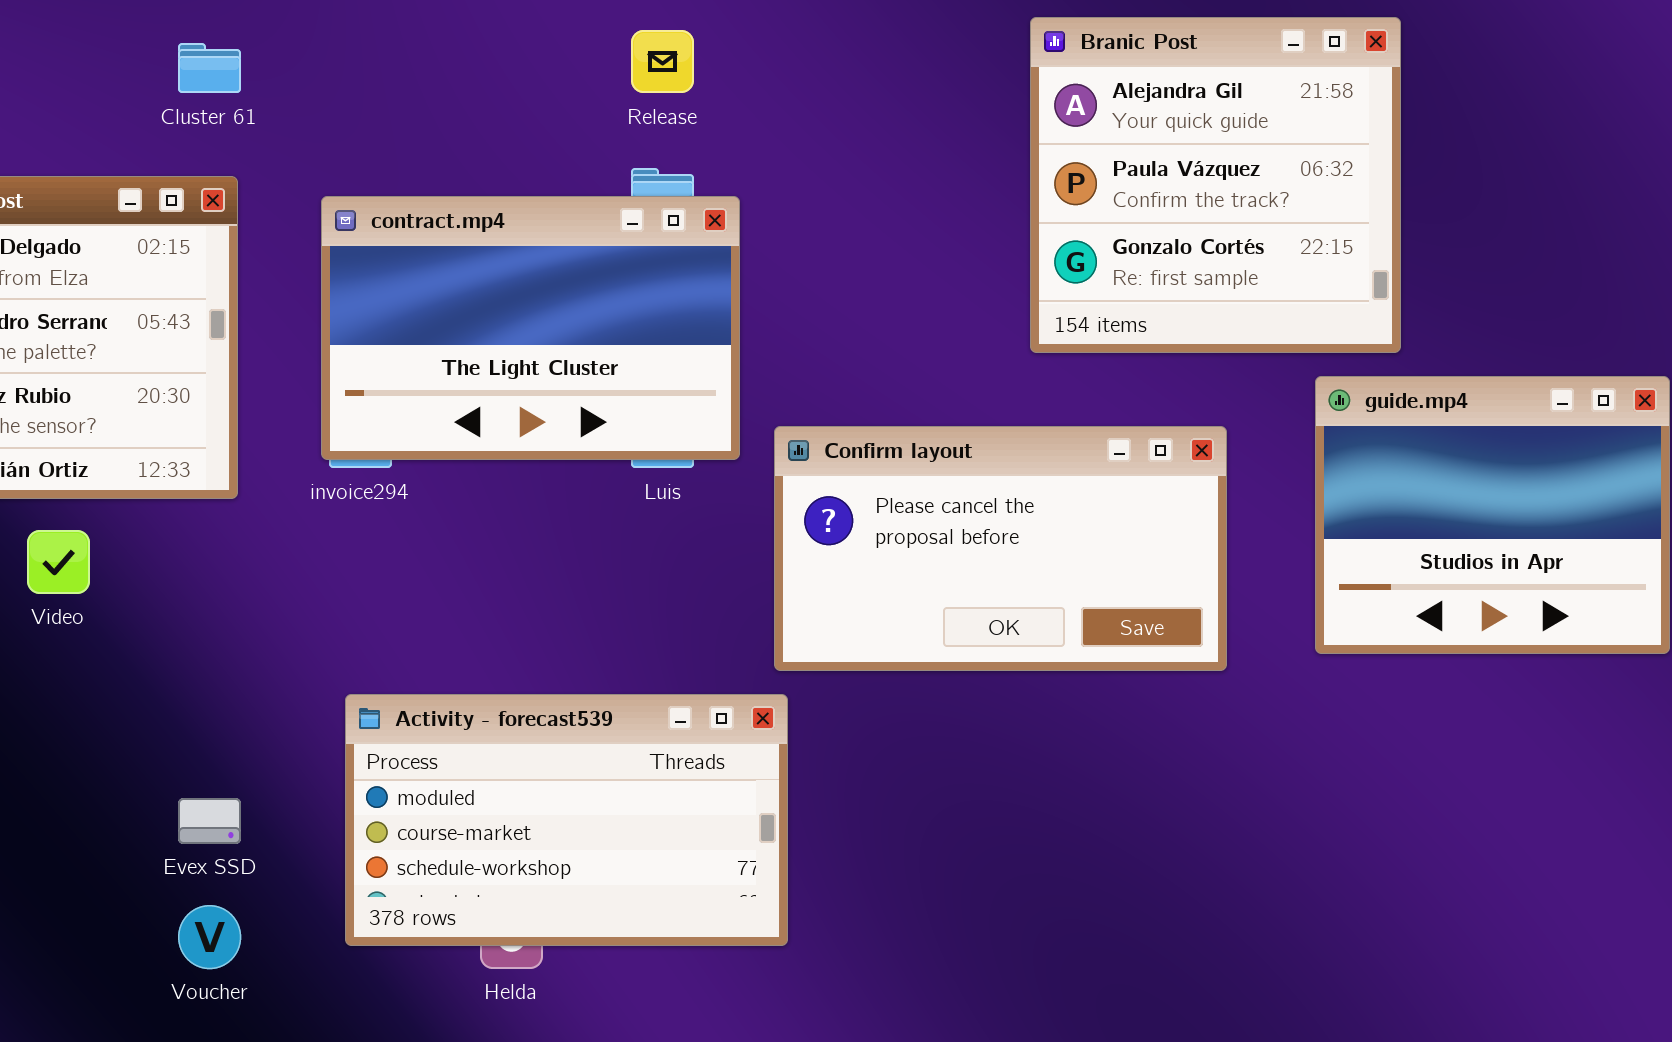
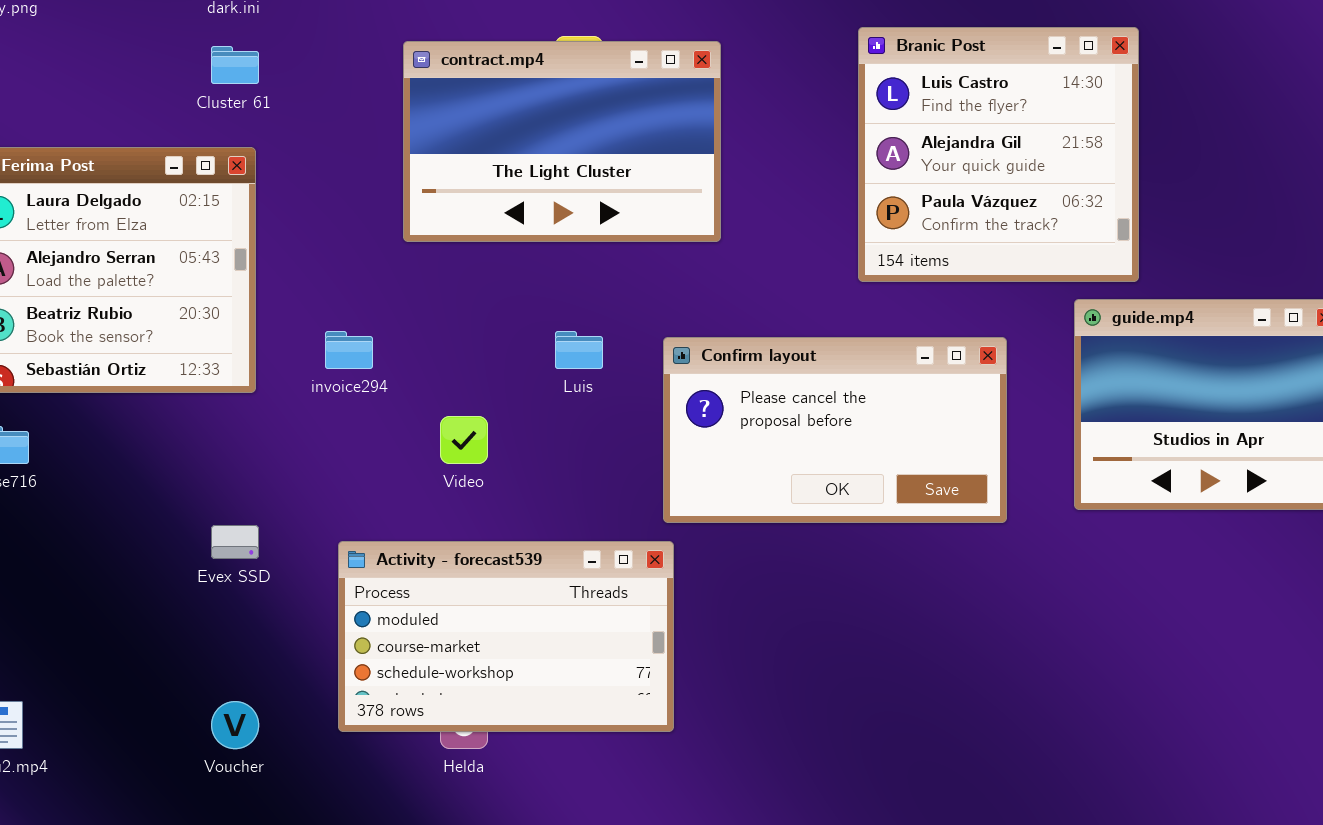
Branic Post: [1030,17,1401,353] -> [858,27,1139,282], scrolled up 1 row
contract.mp4: [321,196,740,460] -> [403,41,721,242], moved
Video: [27,530,90,594] -> [440,416,488,464], moved
Evex SSD: [178,798,241,844] -> [211,525,259,559], moved

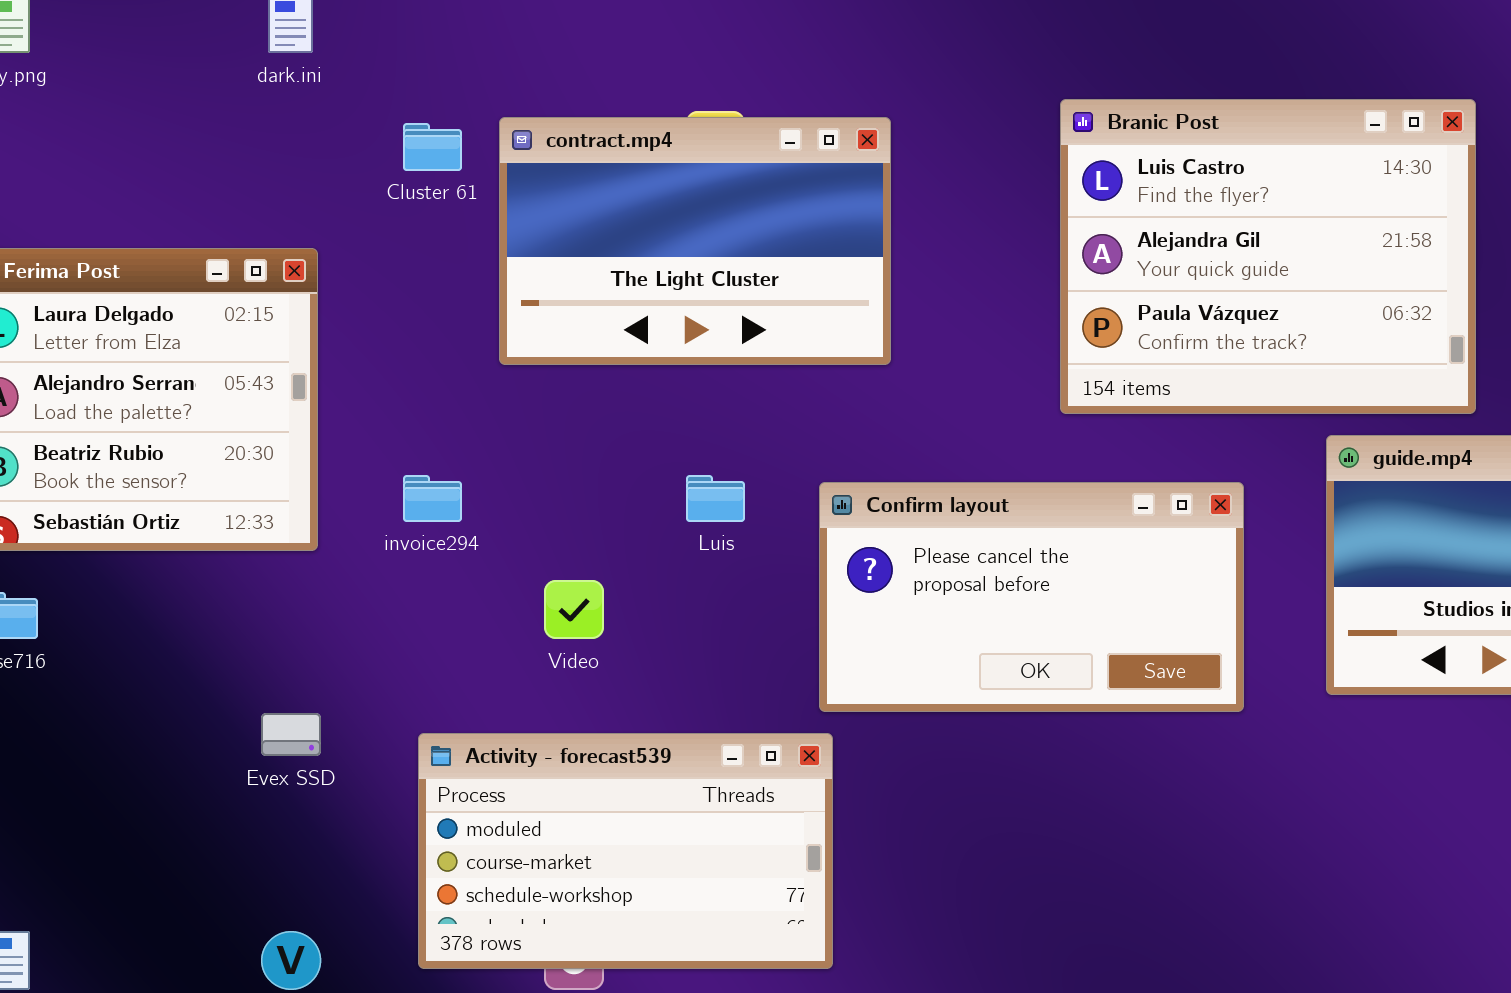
Branic Post: [858,27,1139,282] -> [1060,99,1476,414], resized
Cluster 61: [211,46,259,84] -> [403,123,462,171], moved

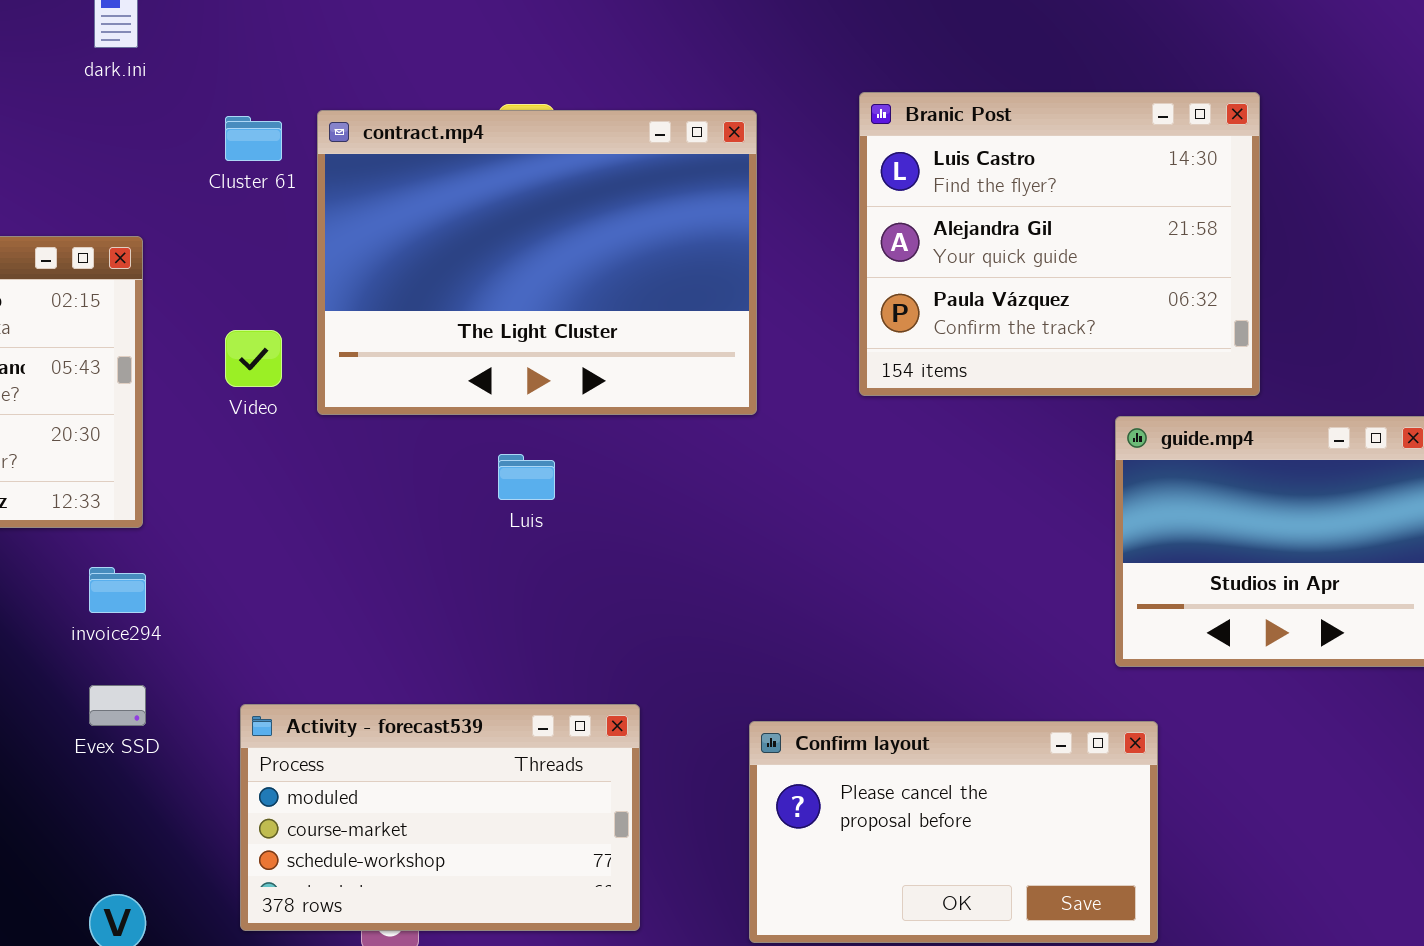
contract.mp4: [499,117,891,365] -> [317,110,757,415], resized
invoice294: [403,475,462,522] -> [89,567,146,613], moved
Confirm layout: [819,482,1244,712] -> [749,721,1158,943], moved
Video: [544,580,604,639] -> [225,330,282,387], moved

